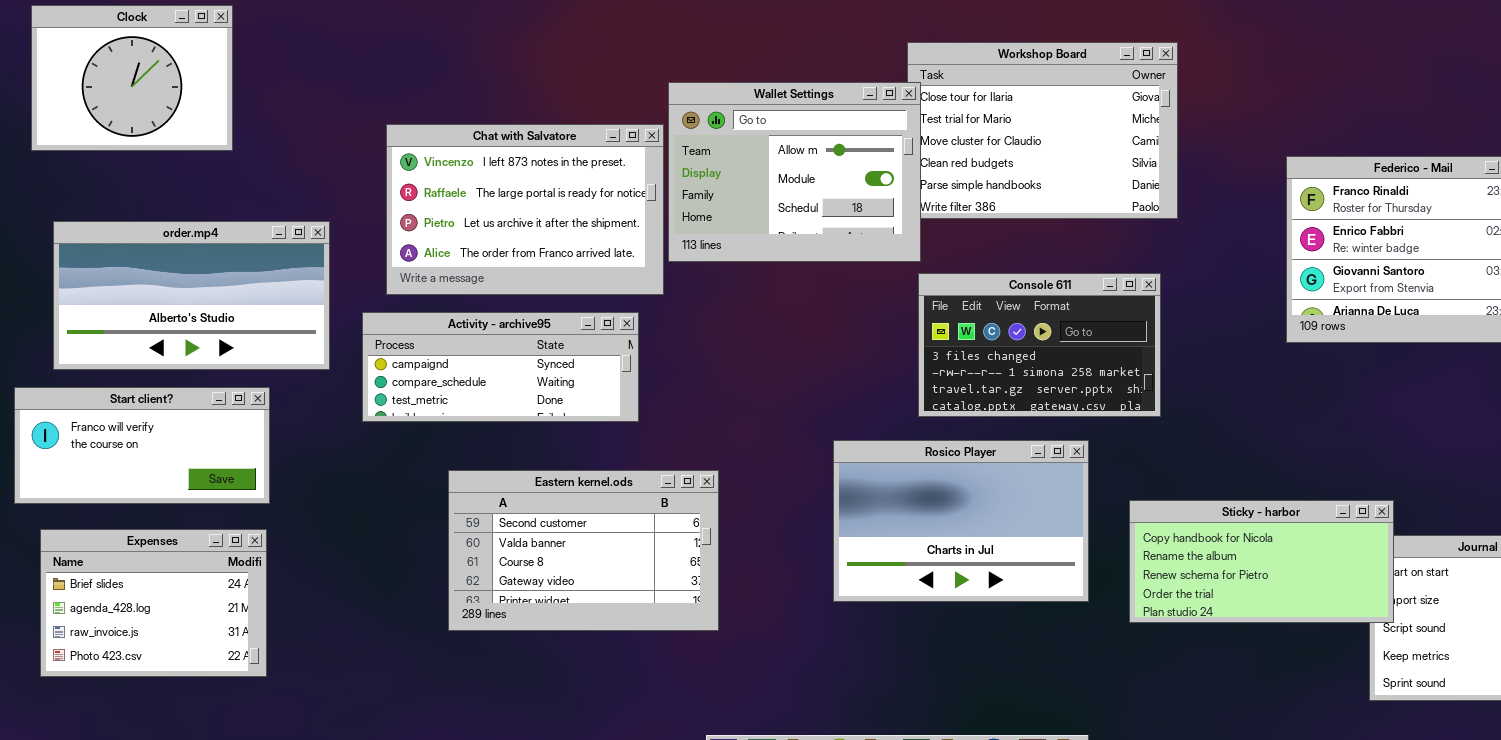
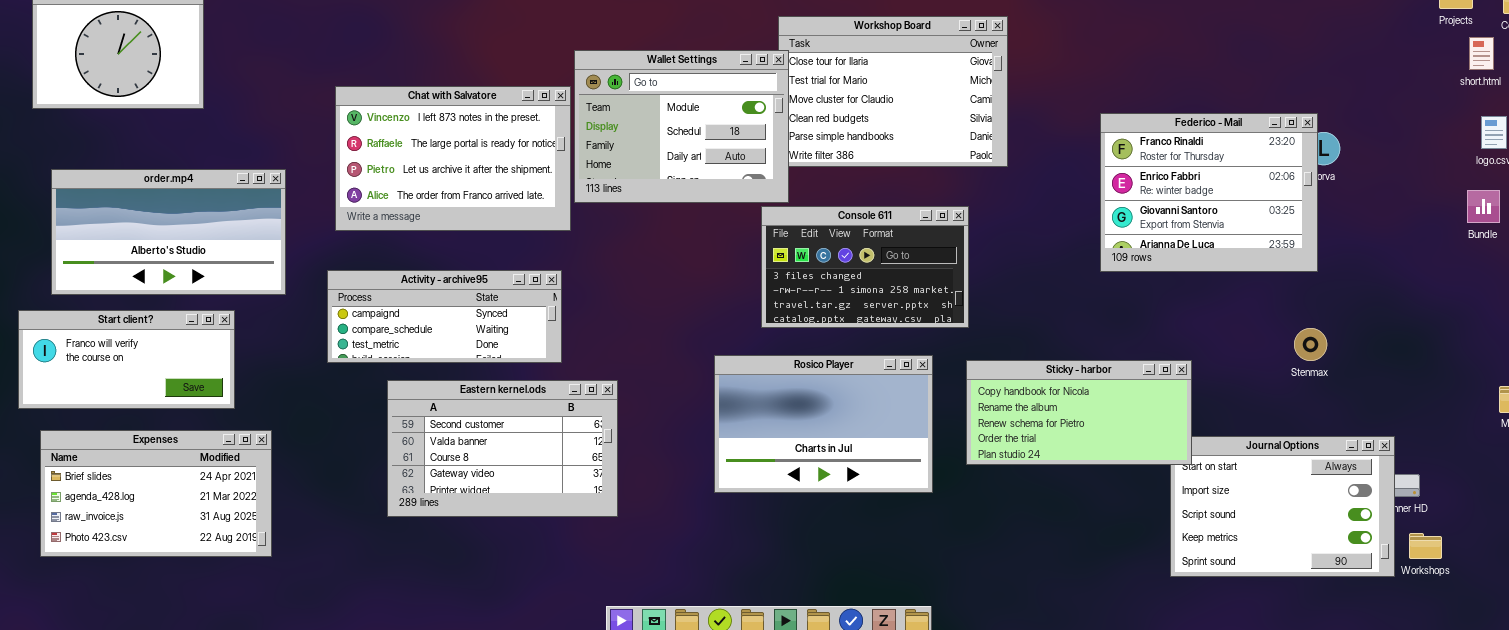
Wallet Settings: [668,82,921,262] -> [574,50,789,203], scrolled down 1 row
Console 611: [918,273,1161,417] -> [761,206,969,328], moved
Activity - archive95: [362,312,639,422] -> [327,270,562,363], moved
Sticky - harbor: [1129,500,1394,623] -> [966,360,1192,465], moved
Expenses: [40,529,267,677] -> [40,430,272,557], resized

